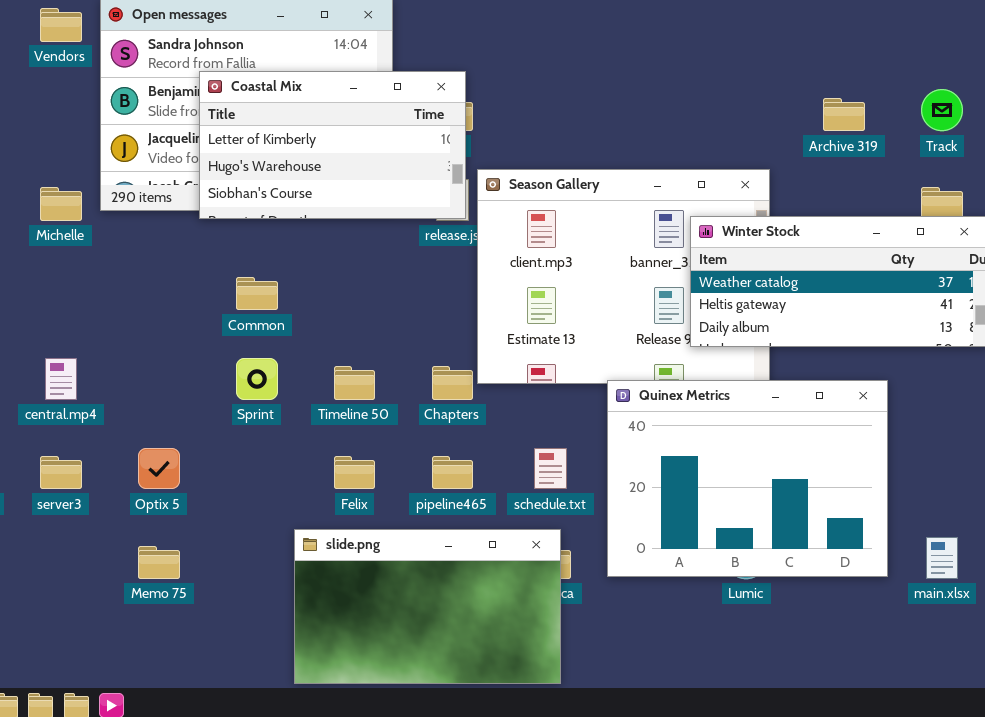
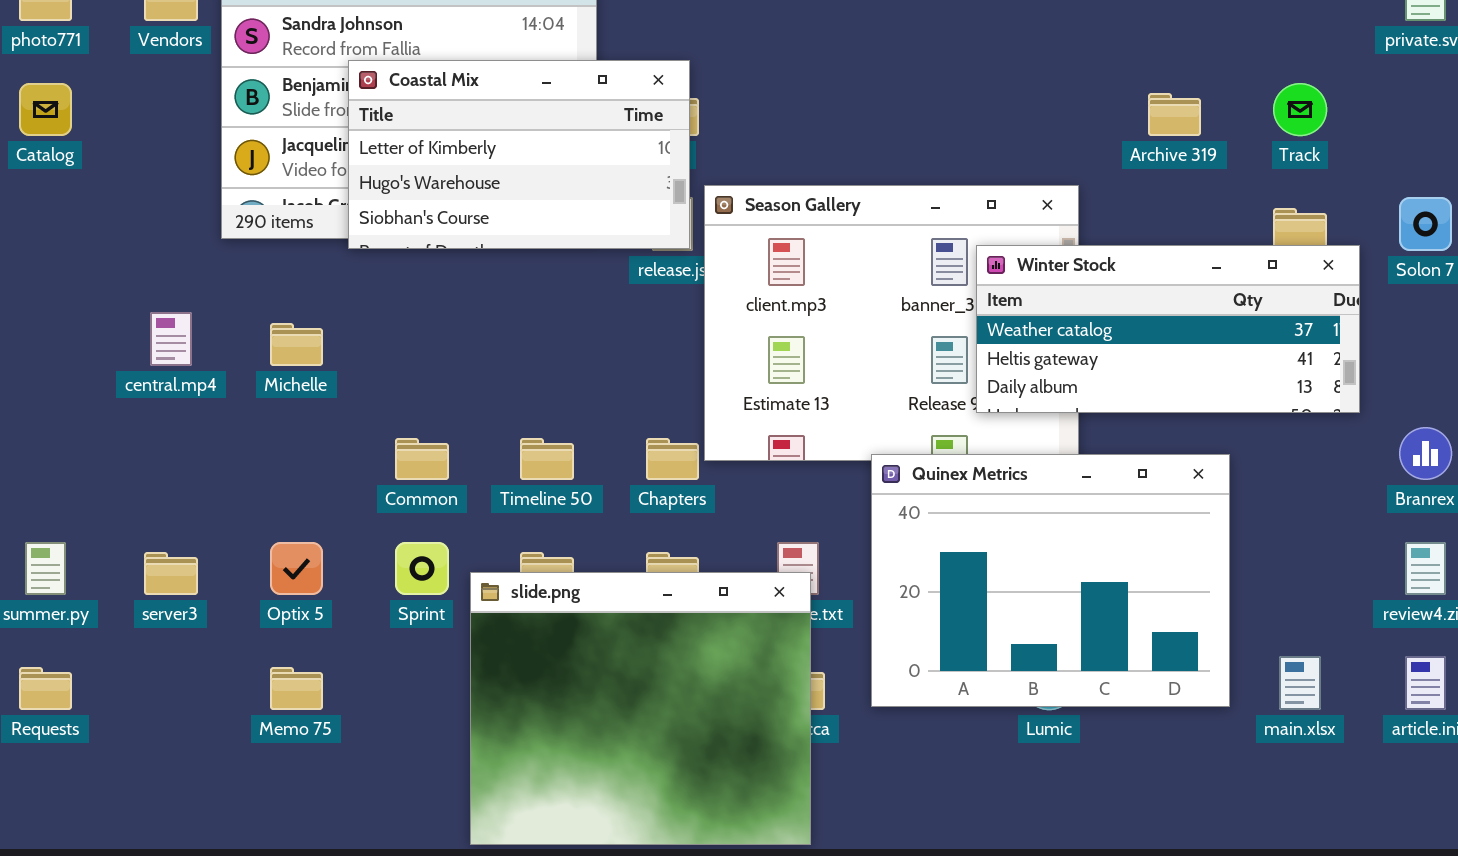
Michelle: [40,187,82,221] -> [270,323,323,366], moved
Common: [236,277,278,310] -> [395,438,449,480], moved
central.mp4: [45,358,77,400] -> [150,312,192,366], moved
Sprint: [236,358,278,400] -> [395,542,449,595], moved
slide.png: [294,529,561,684] -> [470,572,811,845], resized

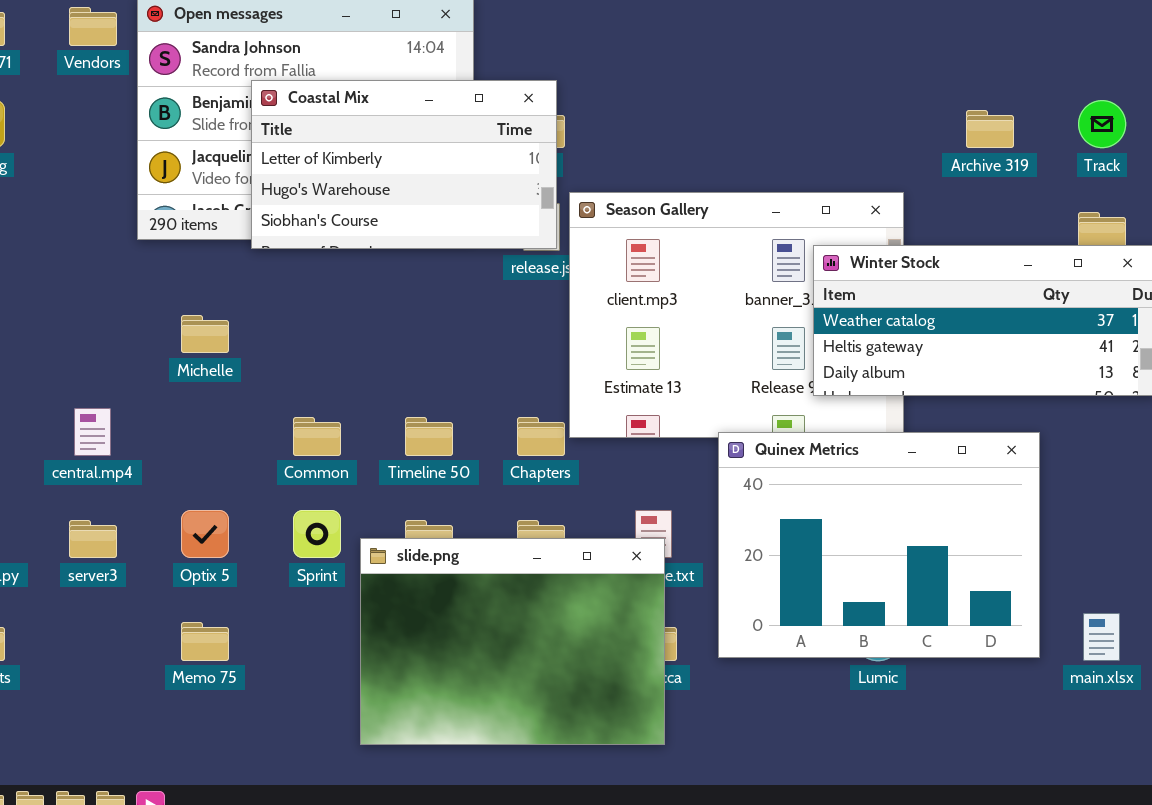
central.mp4: [150,312,192,366] -> [74,408,111,456], moved
slide.png: [470,572,811,845] -> [360,538,665,745], resized

